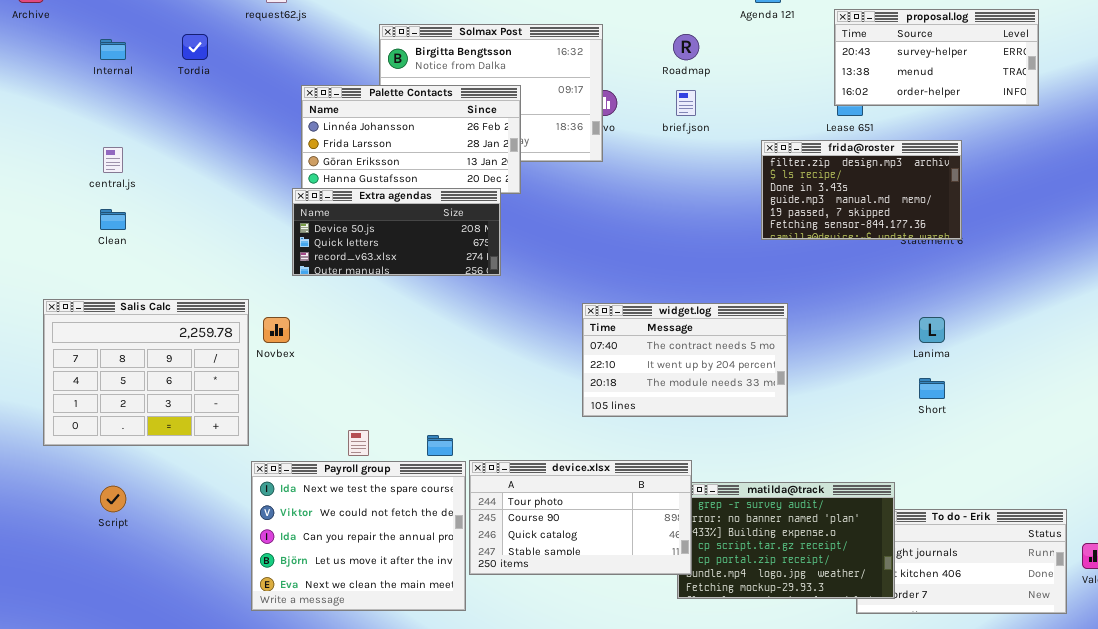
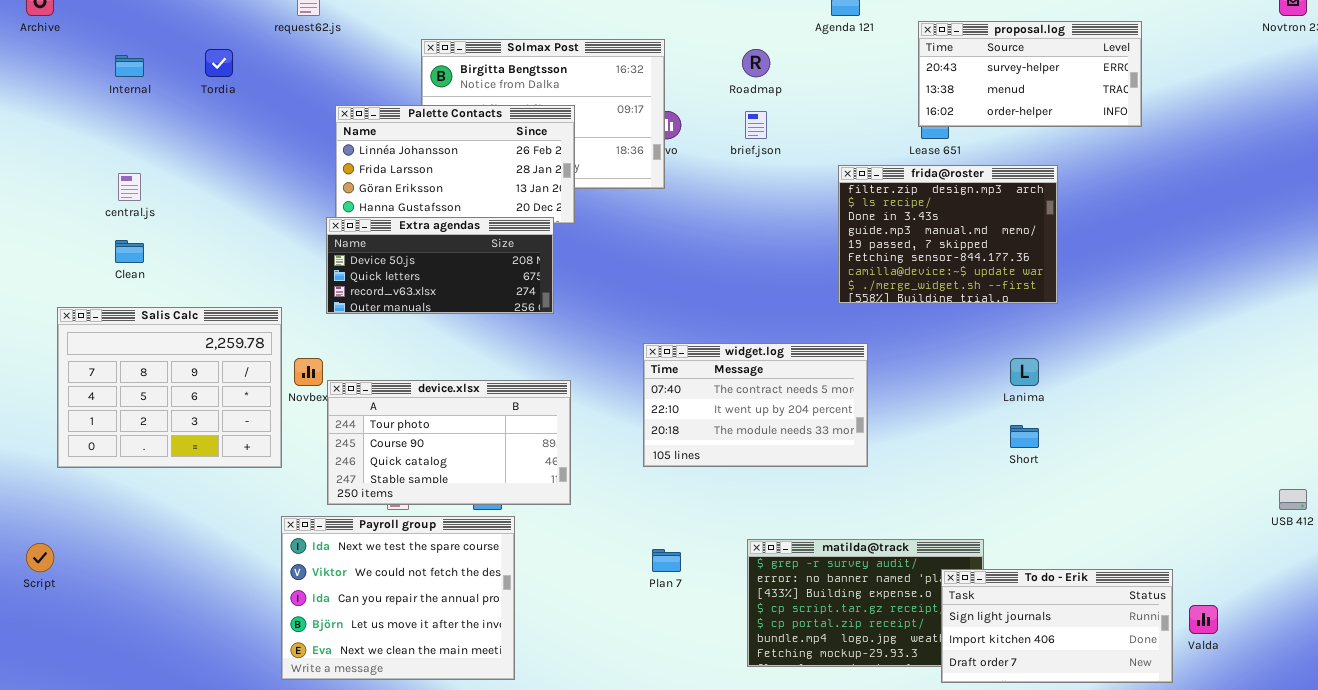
frida@roster: [761,140,962,240] -> [838,165,1058,304], resized
Salis Calc: [43,299,249,446] -> [57,307,282,468], moved
device.xlsx: [469,460,692,575] -> [327,380,571,505], moved
Script: [100,486,126,512] -> [26,543,54,572], moved
To do - Erik: [856,509,1067,614] -> [941,569,1173,683], raised

